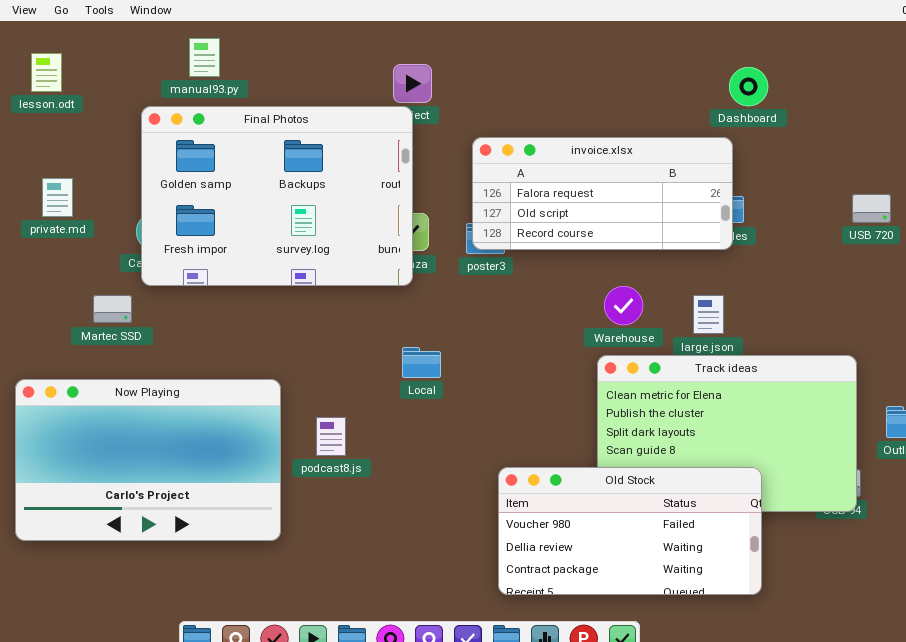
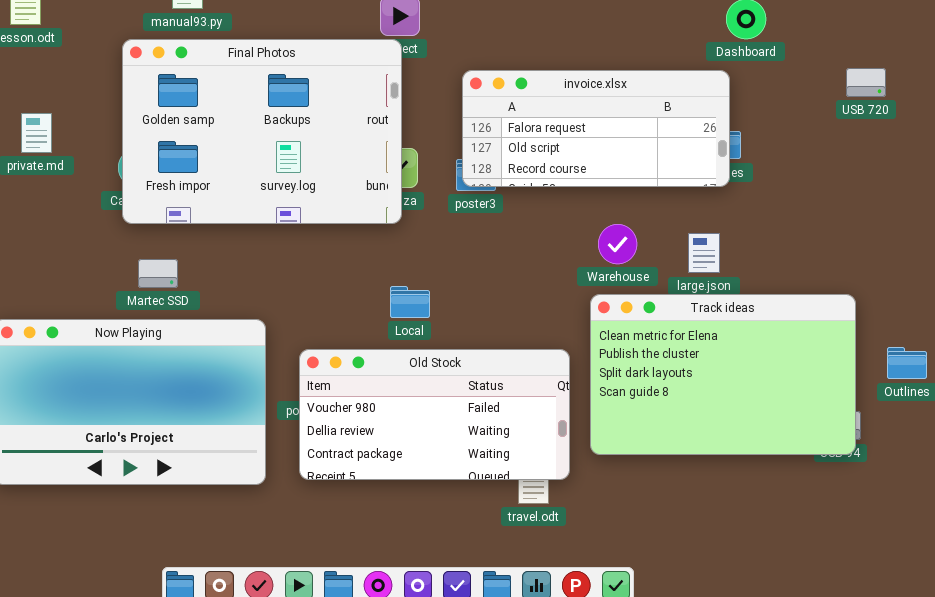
USB 720: [852,194,891,223] -> [846,68,886,97], moved
Martec SSD: [93,295,132,323] -> [138,259,178,288], moved
Old Stock: [498,467,762,595] -> [299,349,570,480], moved

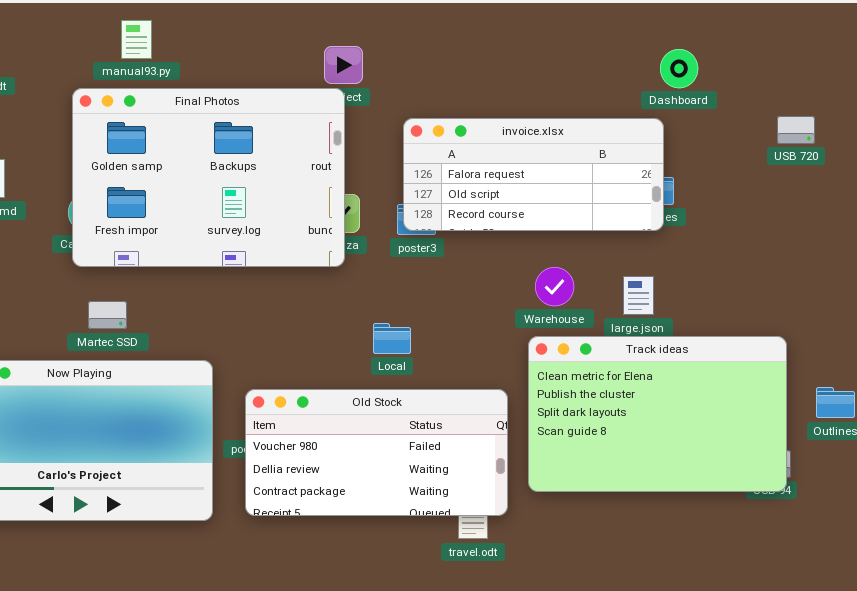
Local: [390,286,430,318] -> [373,323,411,354], moved

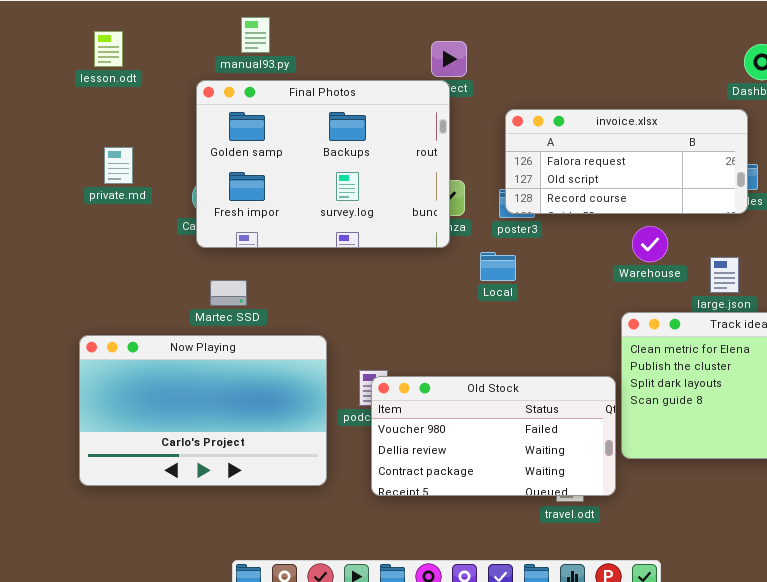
Warehouse: [535,267,574,306] -> [632,226,668,262], moved
Local: [373,323,411,354] -> [480,252,516,281], moved
Old Stock: [245,389,508,516] -> [371,376,616,496], moved

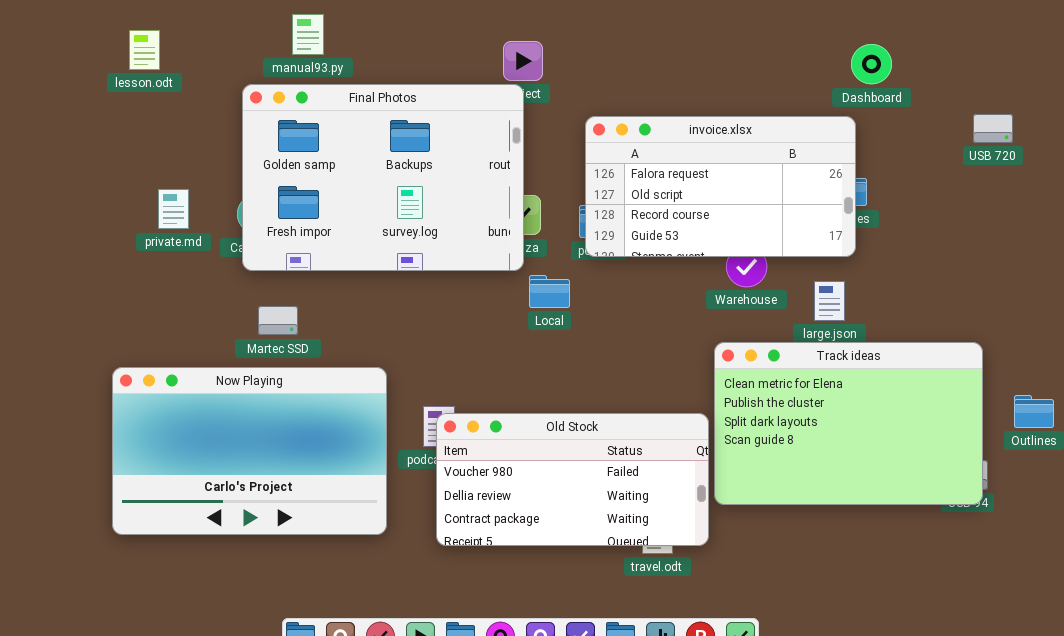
invoice.xlsx: [505,109,748,214] -> [585,116,856,257], resized
private.md: [104,147,133,184] -> [158,189,189,229], moved
Local: [480,252,516,281] -> [529,275,570,308], moved

